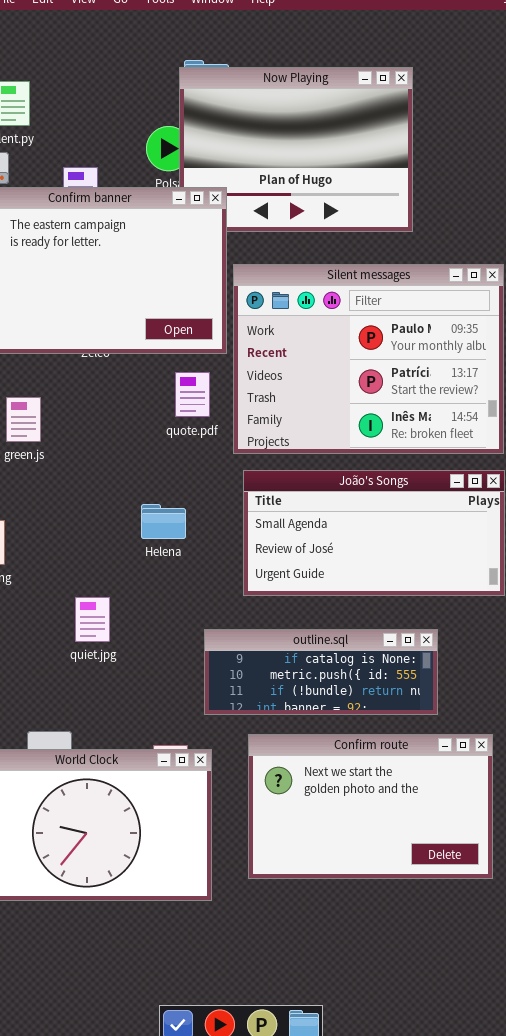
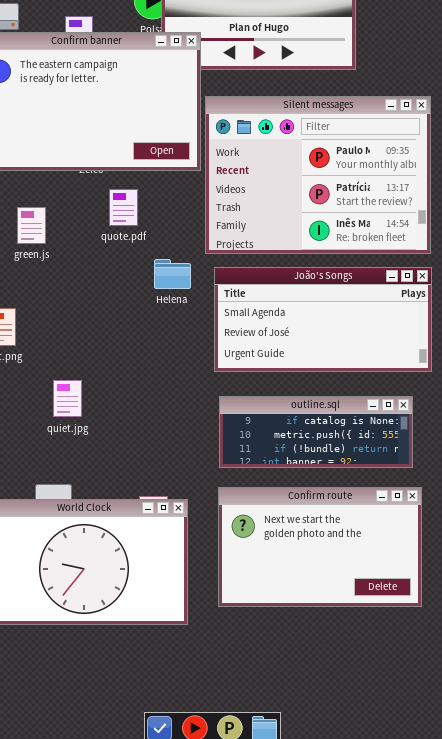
quote.pdf: [175,372,210,417] -> [109,189,138,226], moved
Helena: [141,504,186,539] -> [154,259,191,289], moved
quiet.jpg: [75,597,110,642] -> [53,380,82,417], moved
outline.sql: [204,629,438,715] -> [219,396,413,468], moved

